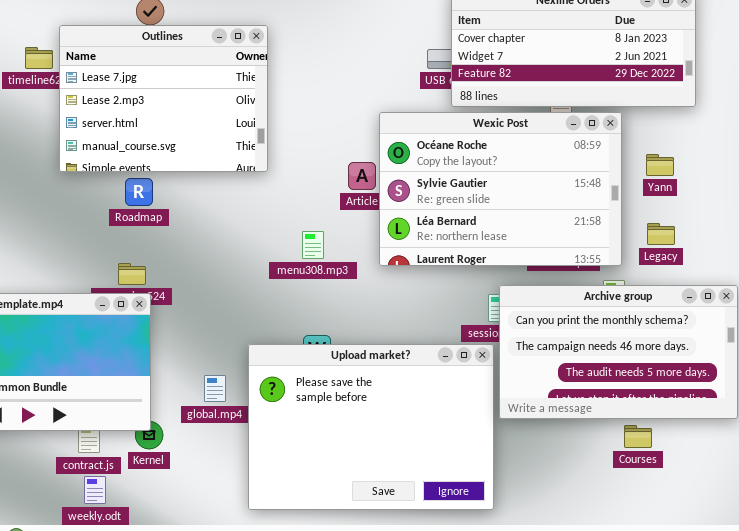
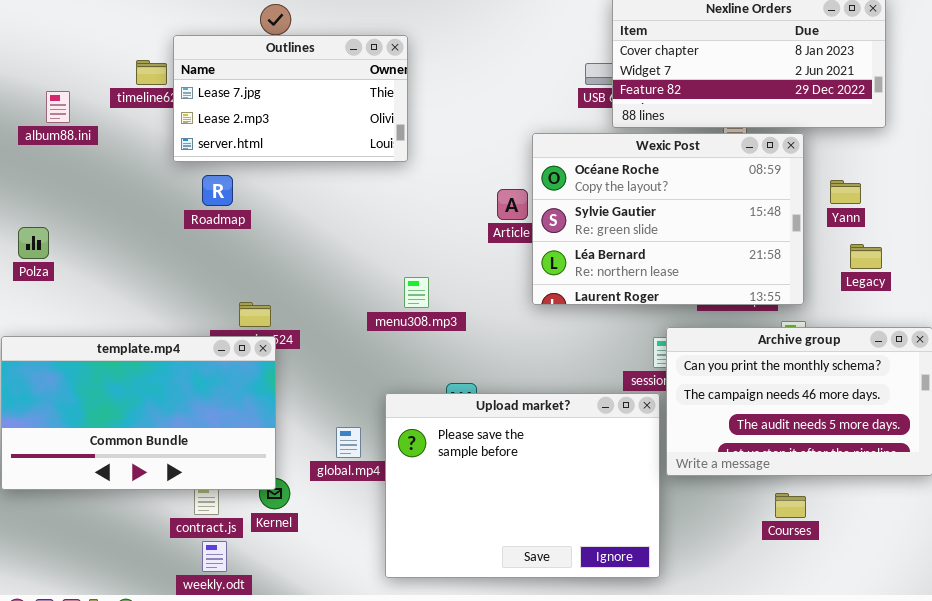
Outlines: [59,25,268,172] -> [173,35,408,162], resized
Roadmap: [125,178,153,206] -> [202,175,233,206], moved
Legacy: [647,223,675,245] -> [850,244,882,269], moved
menu308.mp3: [302,231,324,259] -> [404,277,429,308], moved
Courses: [624,425,652,448] -> [775,493,806,518], moved

